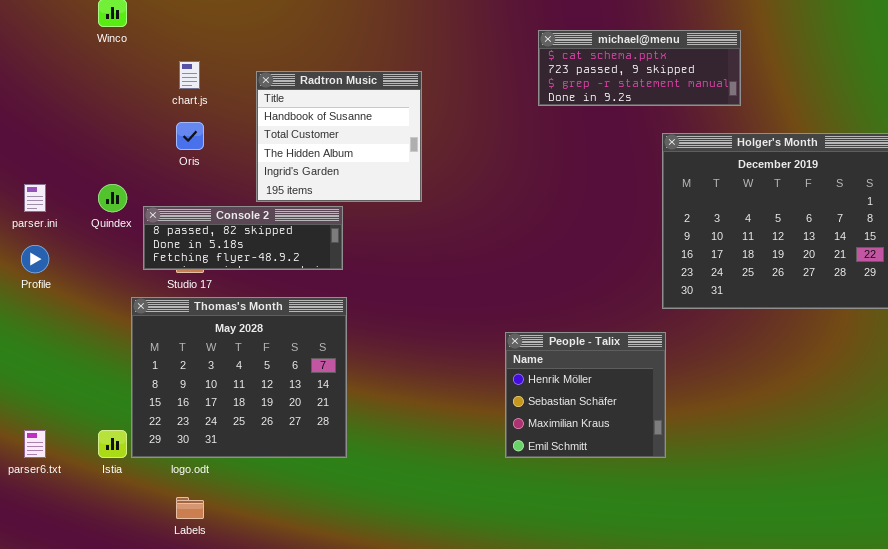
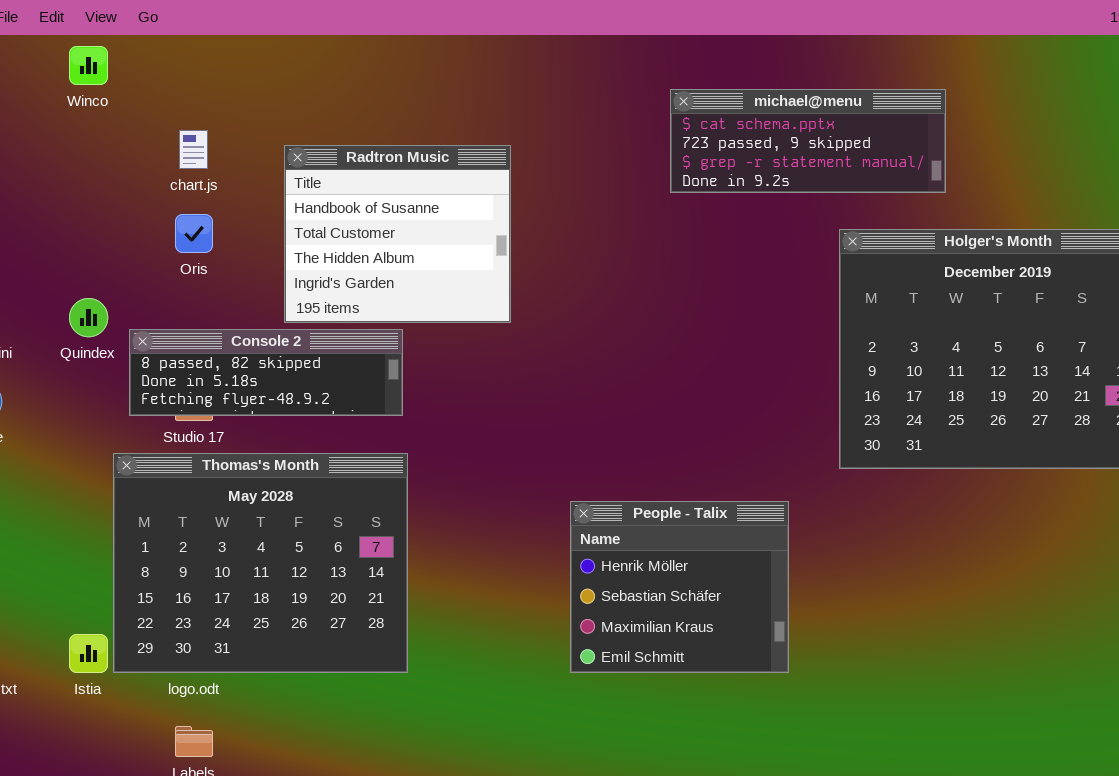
People - Talix: [505,332,666,458] -> [570,501,789,673], moved

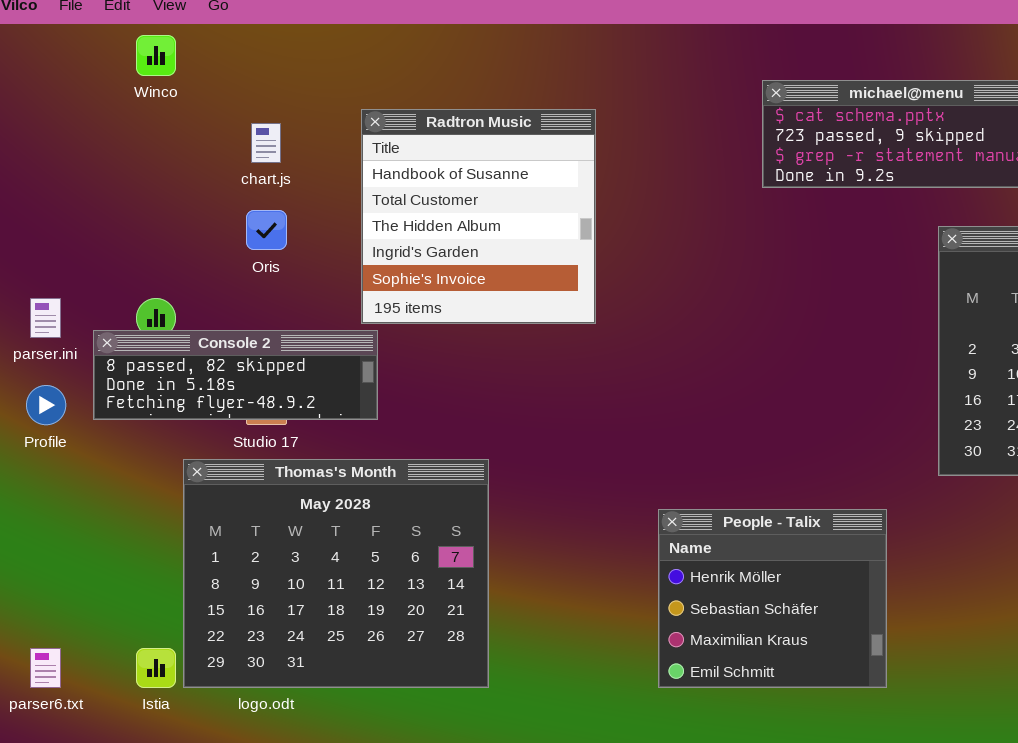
Radtron Music: [284,145,511,323] -> [361,109,596,324], resized
Console 2: [129,329,403,416] -> [93,330,378,420], moved

